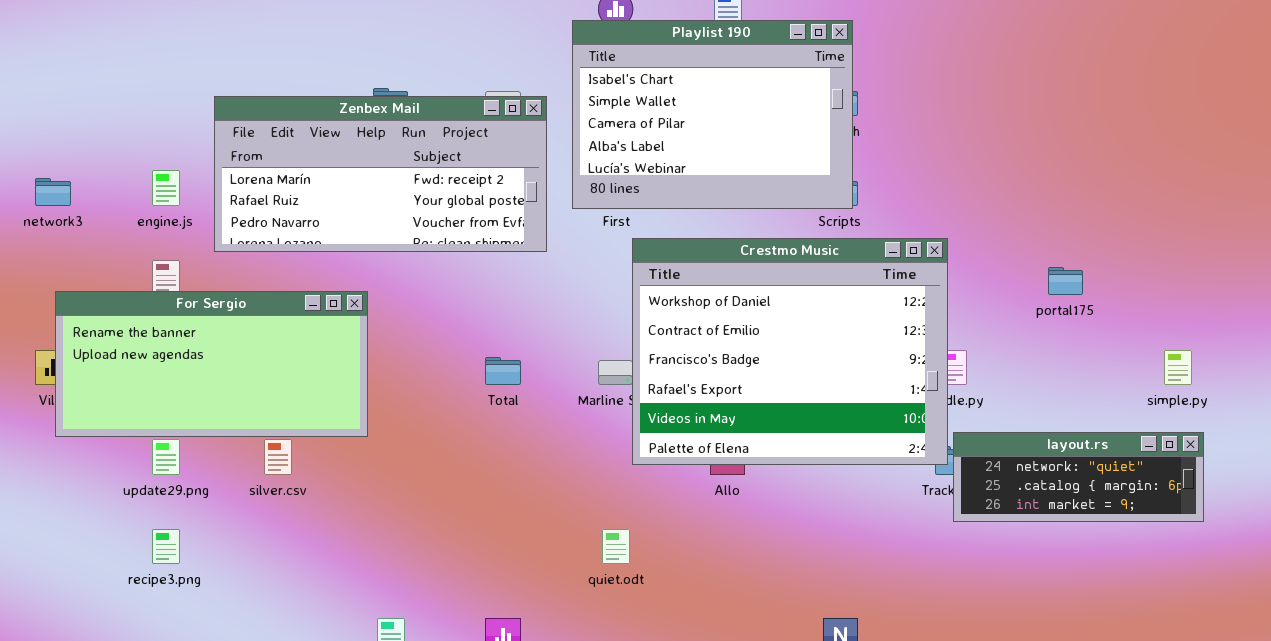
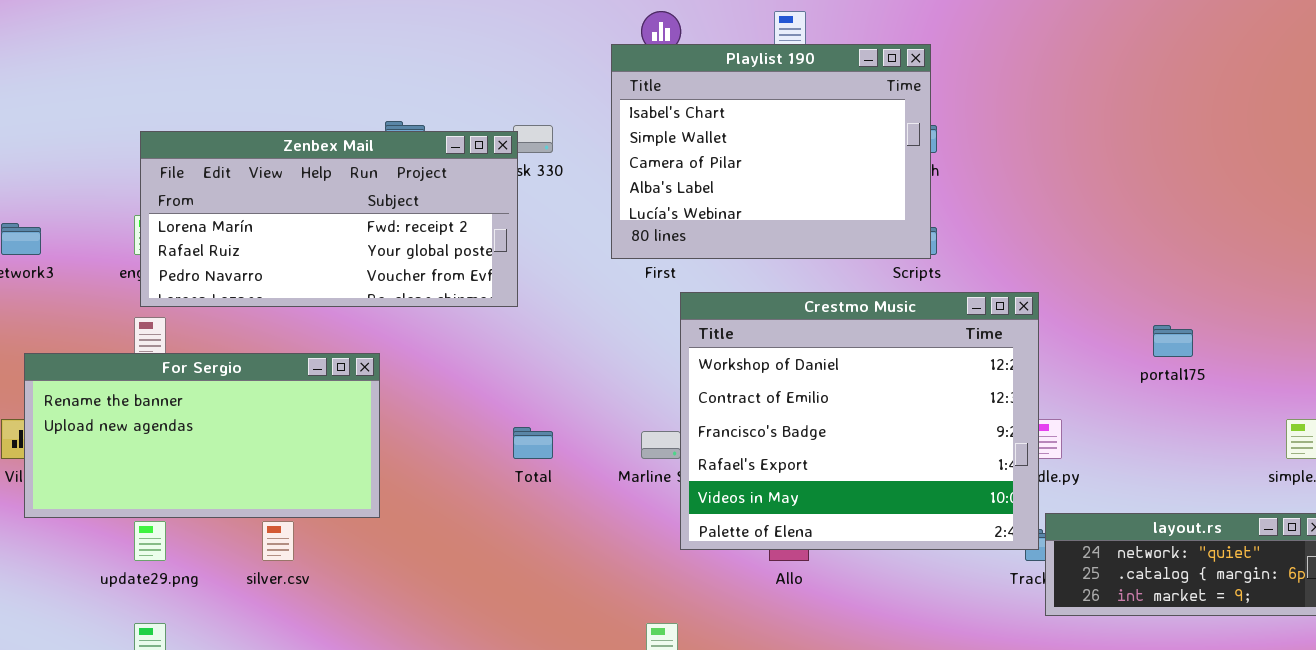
Zenbex Mail: [214,96,547,252] -> [140,131,518,307], moved

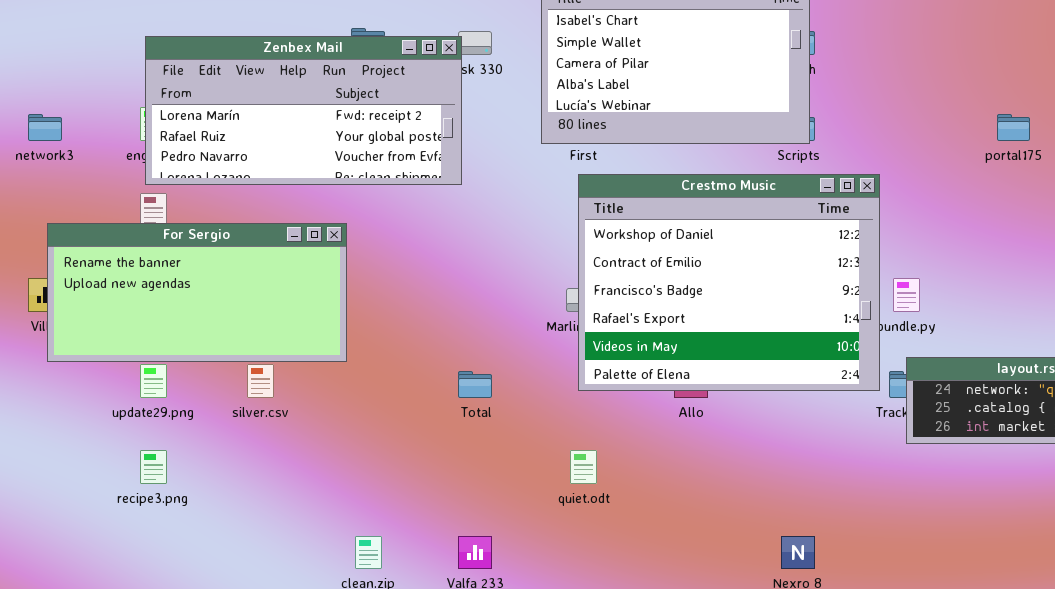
Crestmo Music: [680,292,1039,550] -> [578,174,880,391], moved
portal175: [1153,325,1193,357] -> [997,114,1030,141], moved
Total: [513,427,553,459] -> [458,371,492,398], moved

